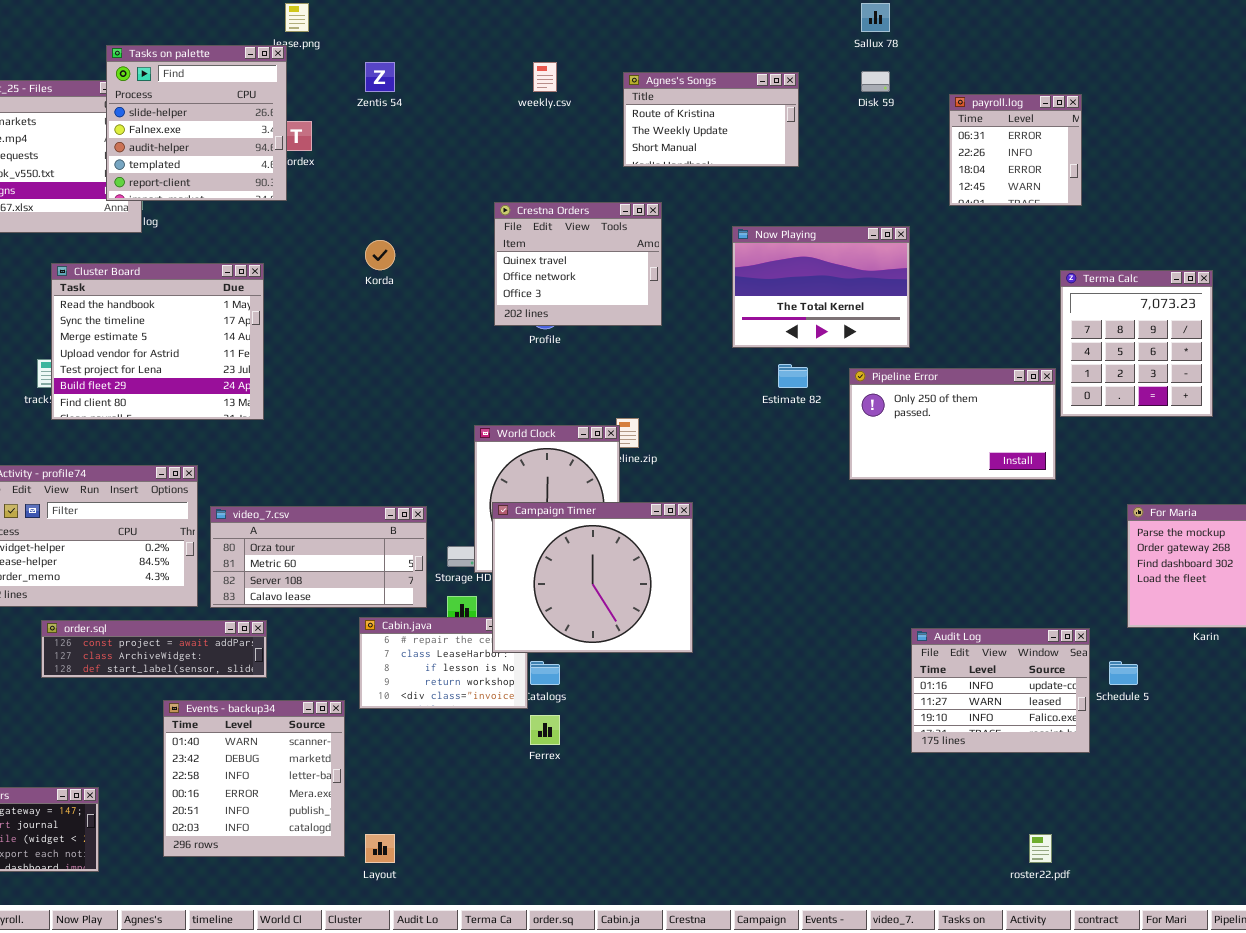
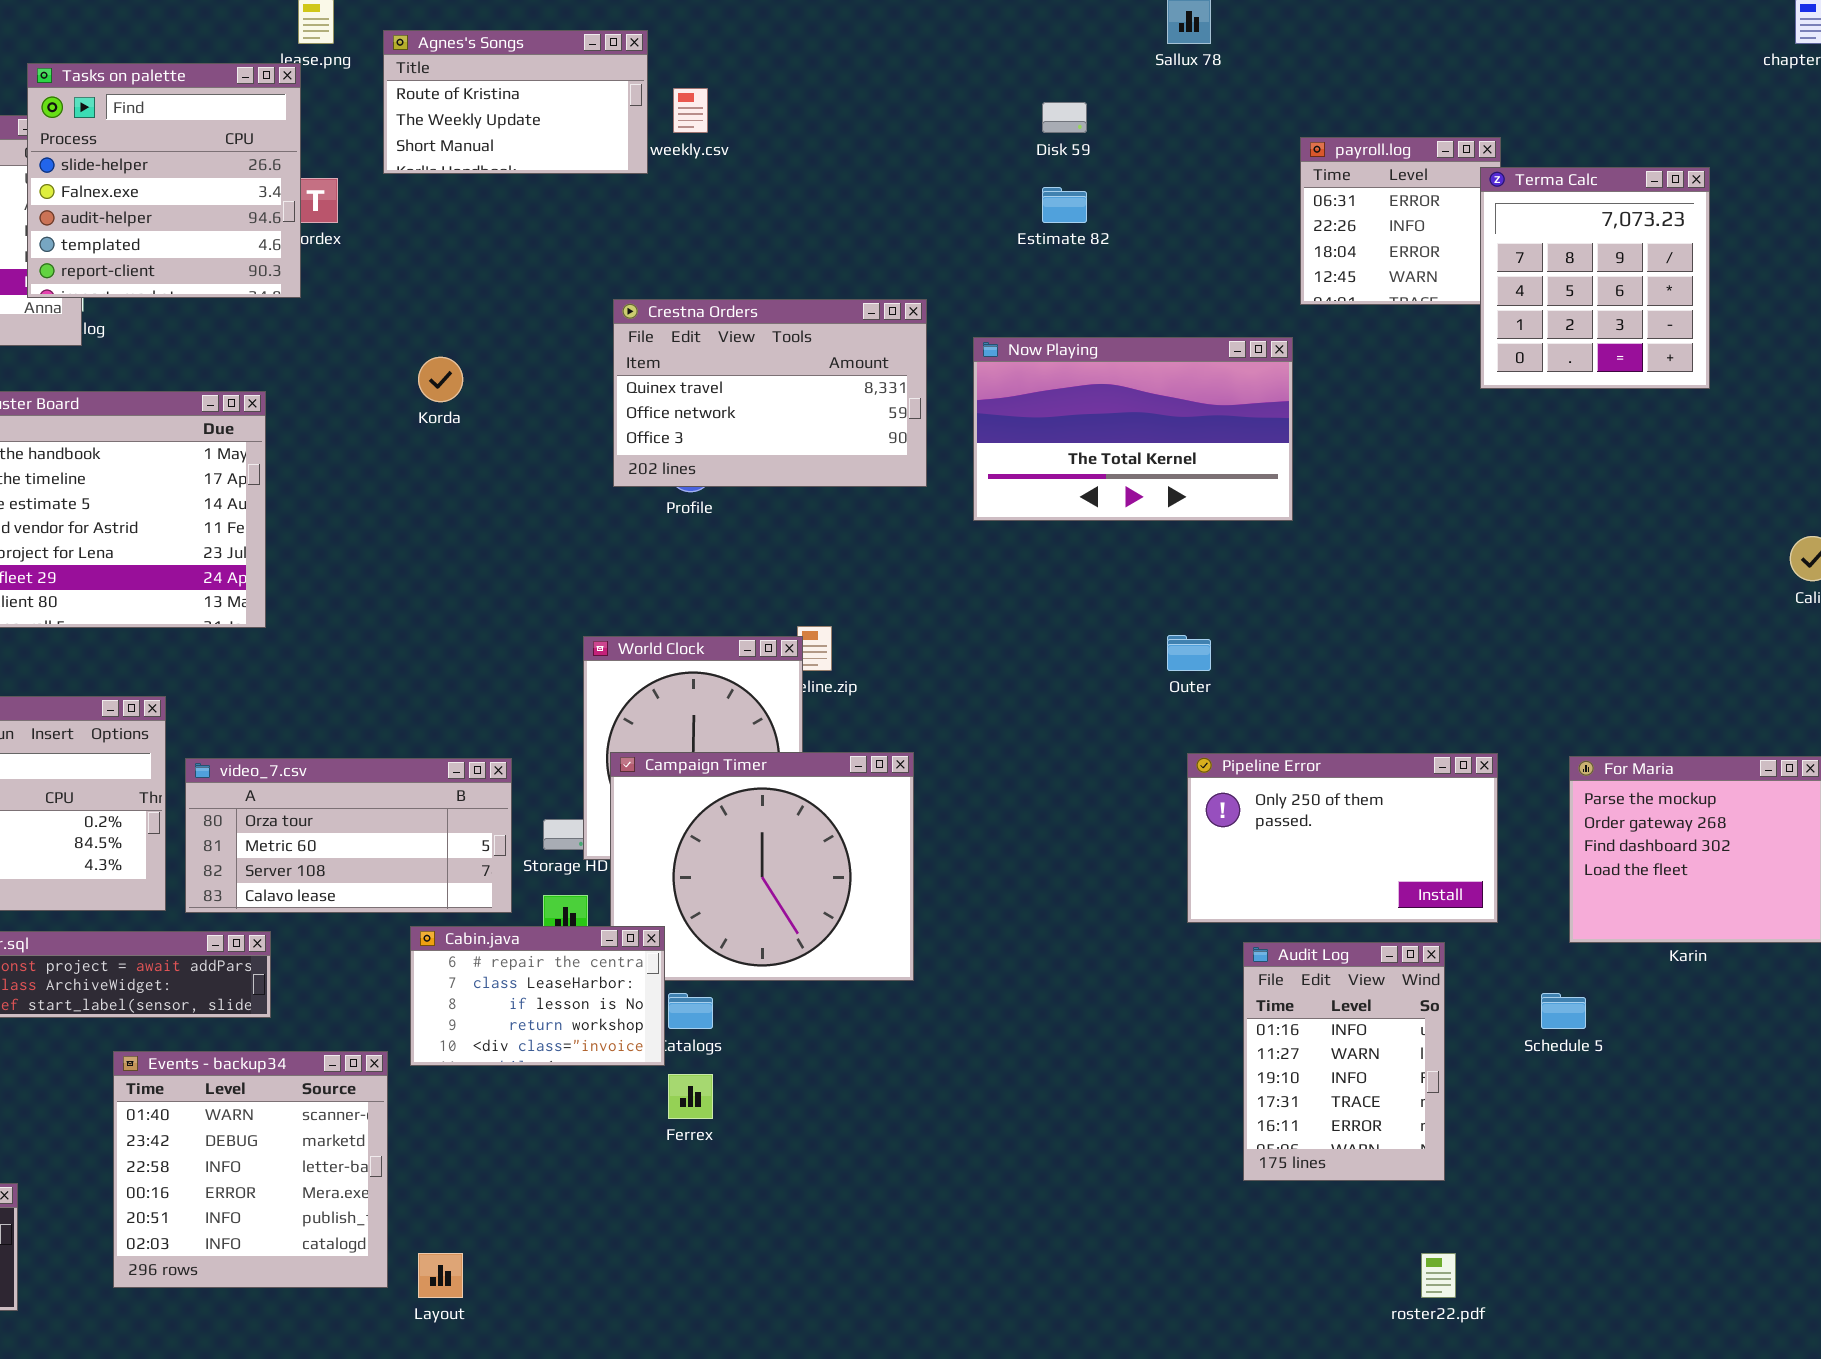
Disk 59: [861,71,890,92] -> [1042,102,1087,133], moved
Agnes's Songs: [623,72,799,167] -> [383,30,648,174], moved
Crestna Orders: [494,202,662,326] -> [613,299,927,487], resized
Now Playing: [732,226,910,348] -> [973,337,1293,521], resized
Terma Calc: [1060,270,1213,417] -> [1480,167,1710,389], moved
Estimate 82: [778,364,808,388] -> [1042,187,1087,223], moved
Pipeline Error: [849,368,1056,480] -> [1187,753,1498,923], moved
Cabin.java: [359,617,528,709] -> [410,926,665,1066], raised
Audit Log: [911,628,1090,753] -> [1243,942,1445,1181], resized

